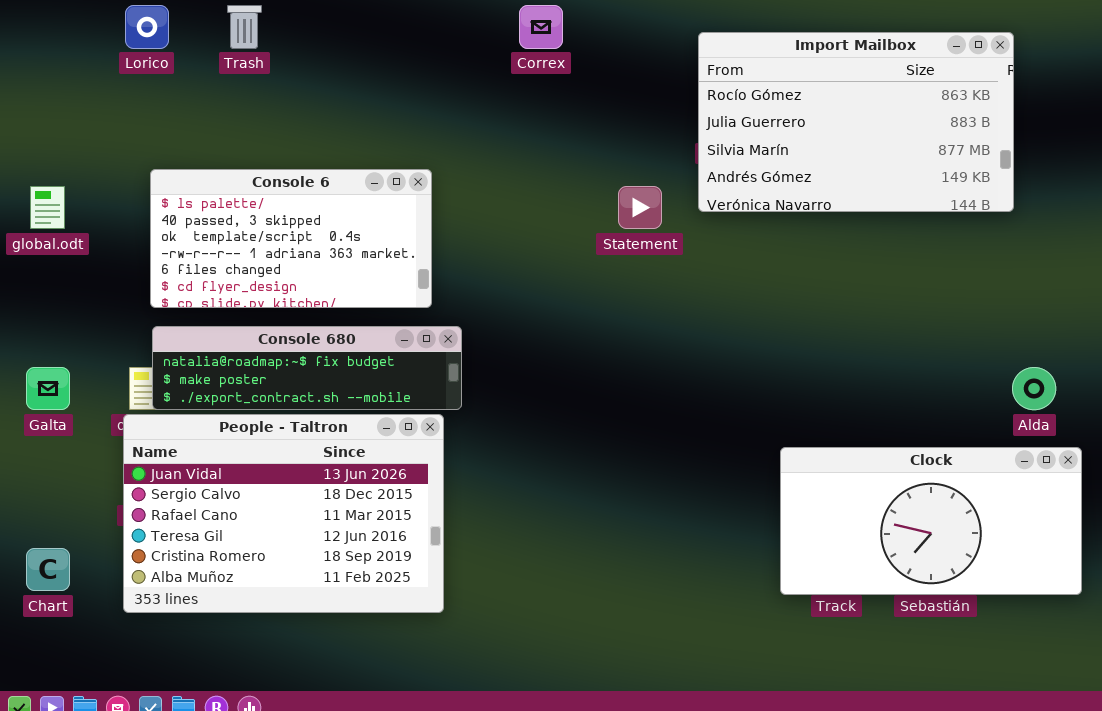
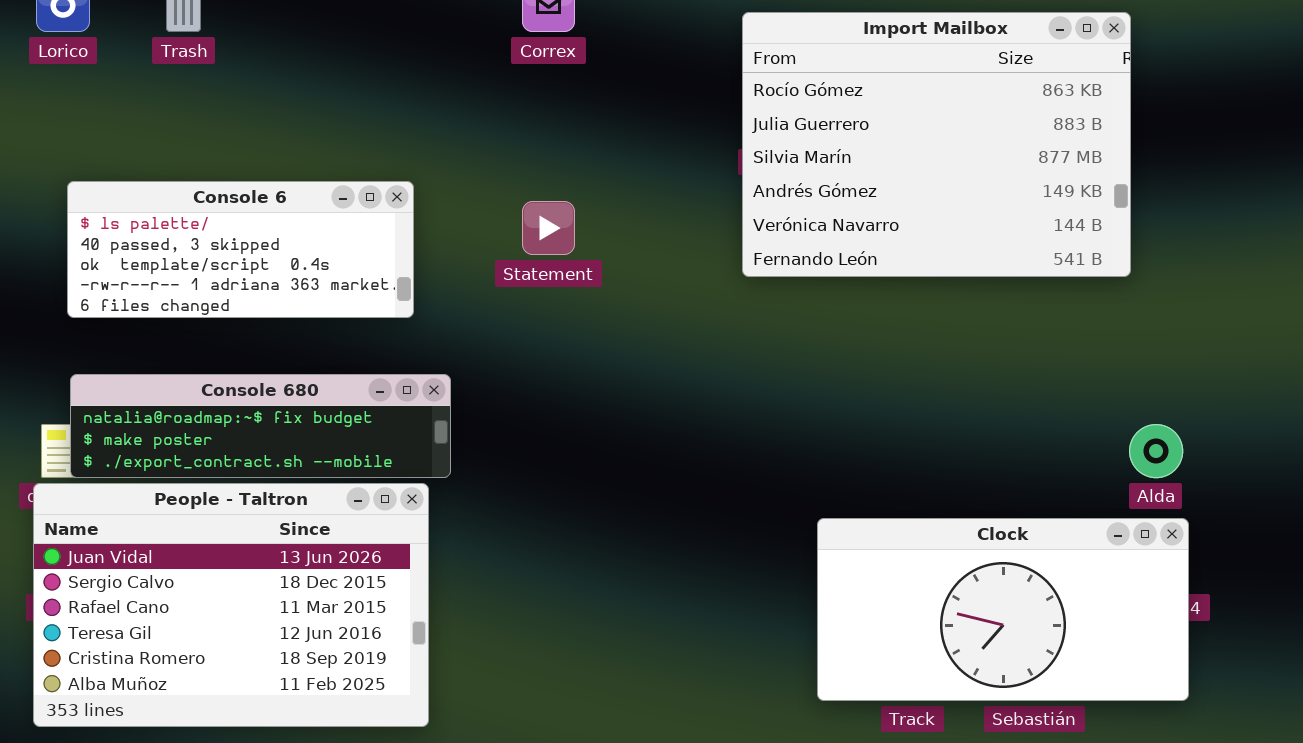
Import Mailbox: [698,32,1014,212] -> [742,12,1131,277], resized
Console 6: [150,169,432,308] -> [67,181,414,318], resized
Statement: [618,186,662,229] -> [522,201,575,255], moved
Clock: [780,447,1082,595] -> [817,518,1189,701], moved

